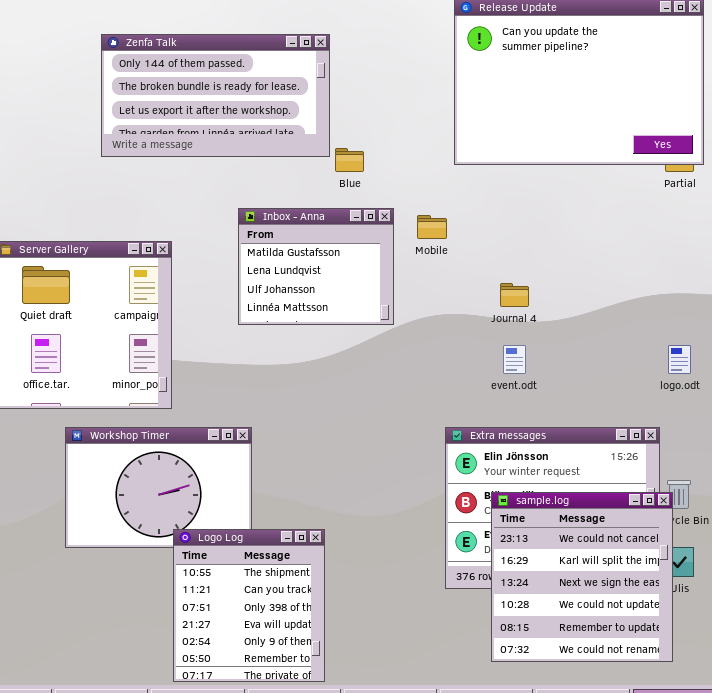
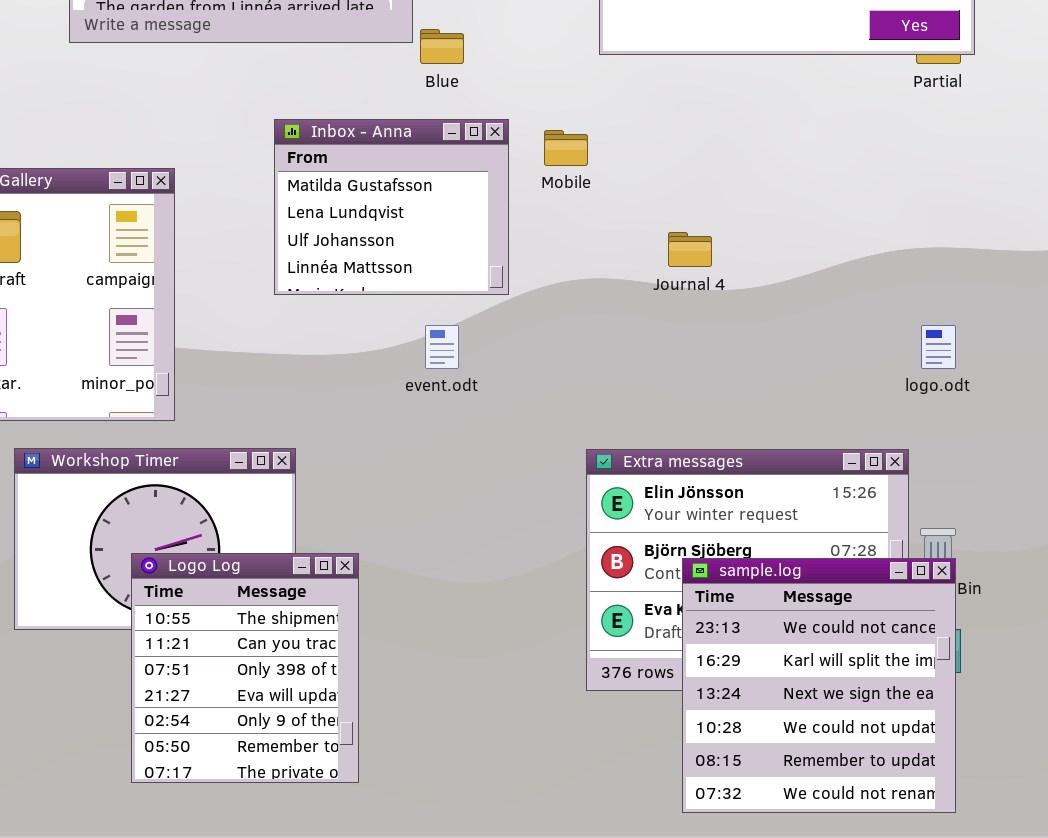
event.odt: [503,345,526,374] -> [425,325,459,369], moved
sample.log: [491,492,673,662] -> [682,558,956,813], moved
Logo Log: [173,529,325,682] -> [131,553,359,783], moved

